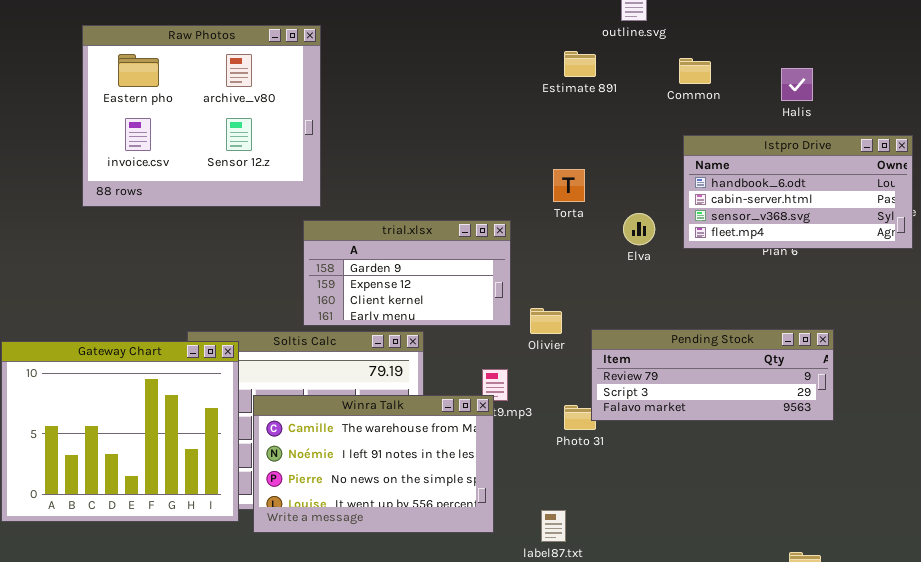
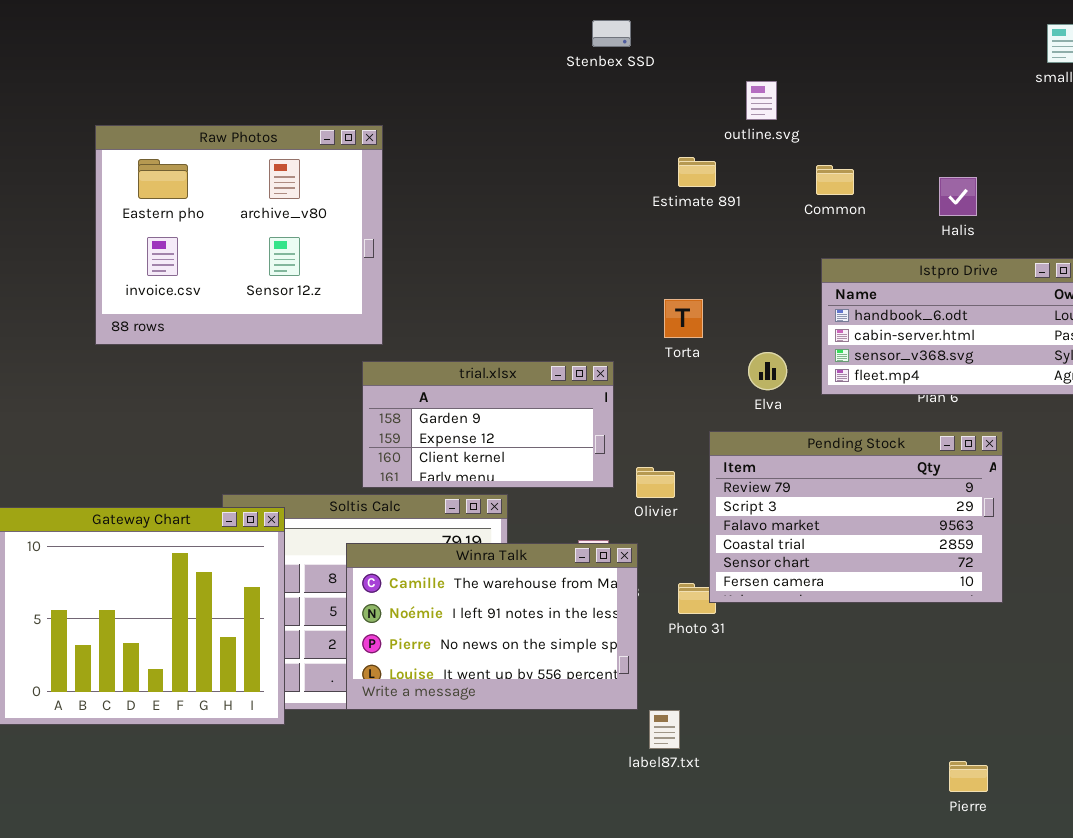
Pending Stock: [591,329,834,421] -> [709,431,1003,603], resized
Winra Talk: [253,395,494,533] -> [346,543,638,710], moved

